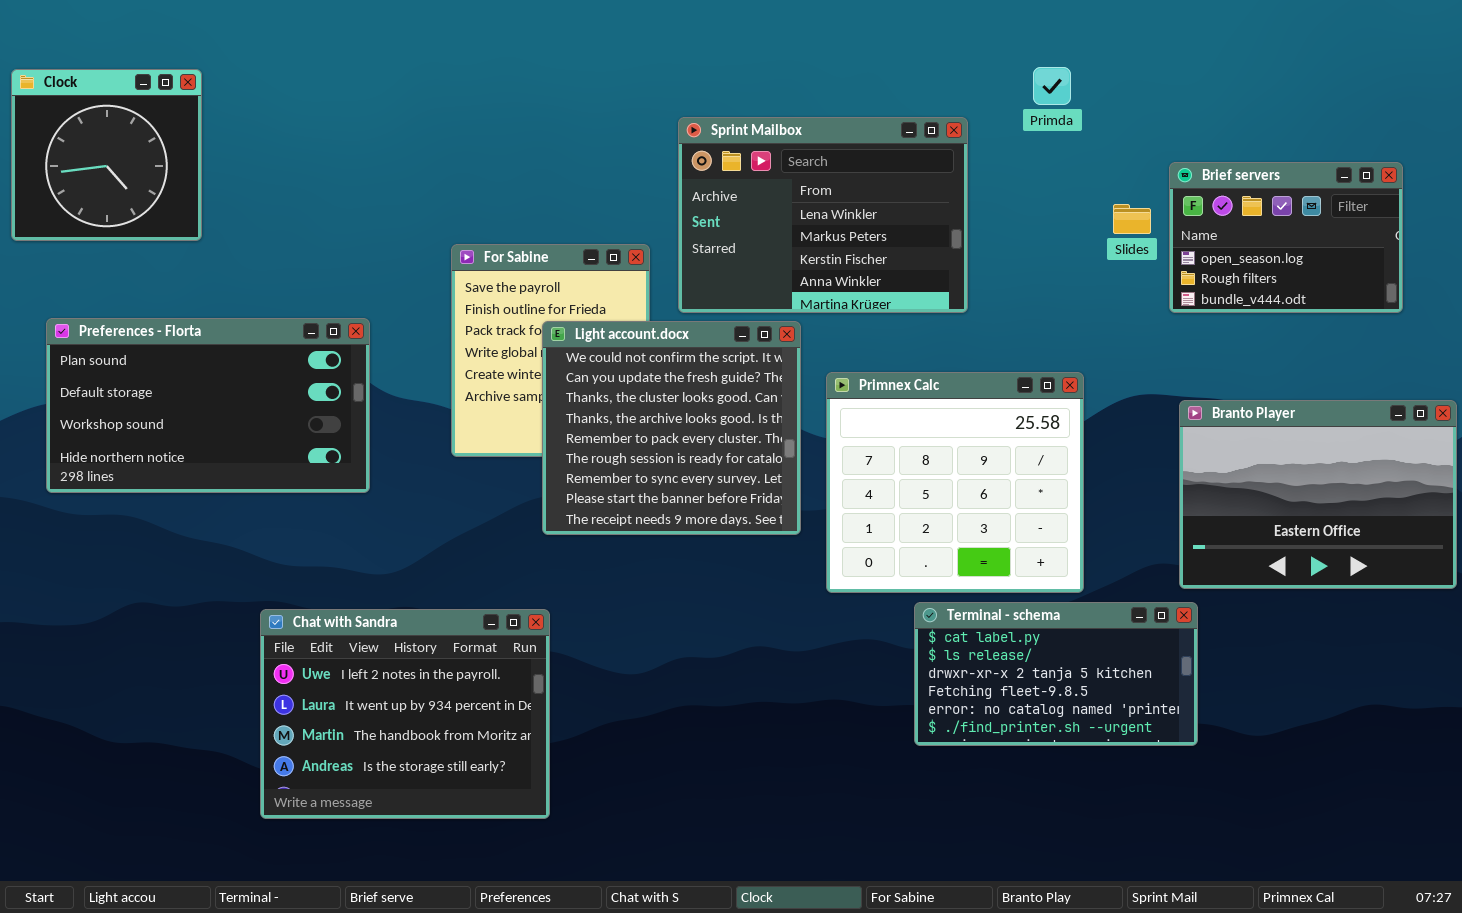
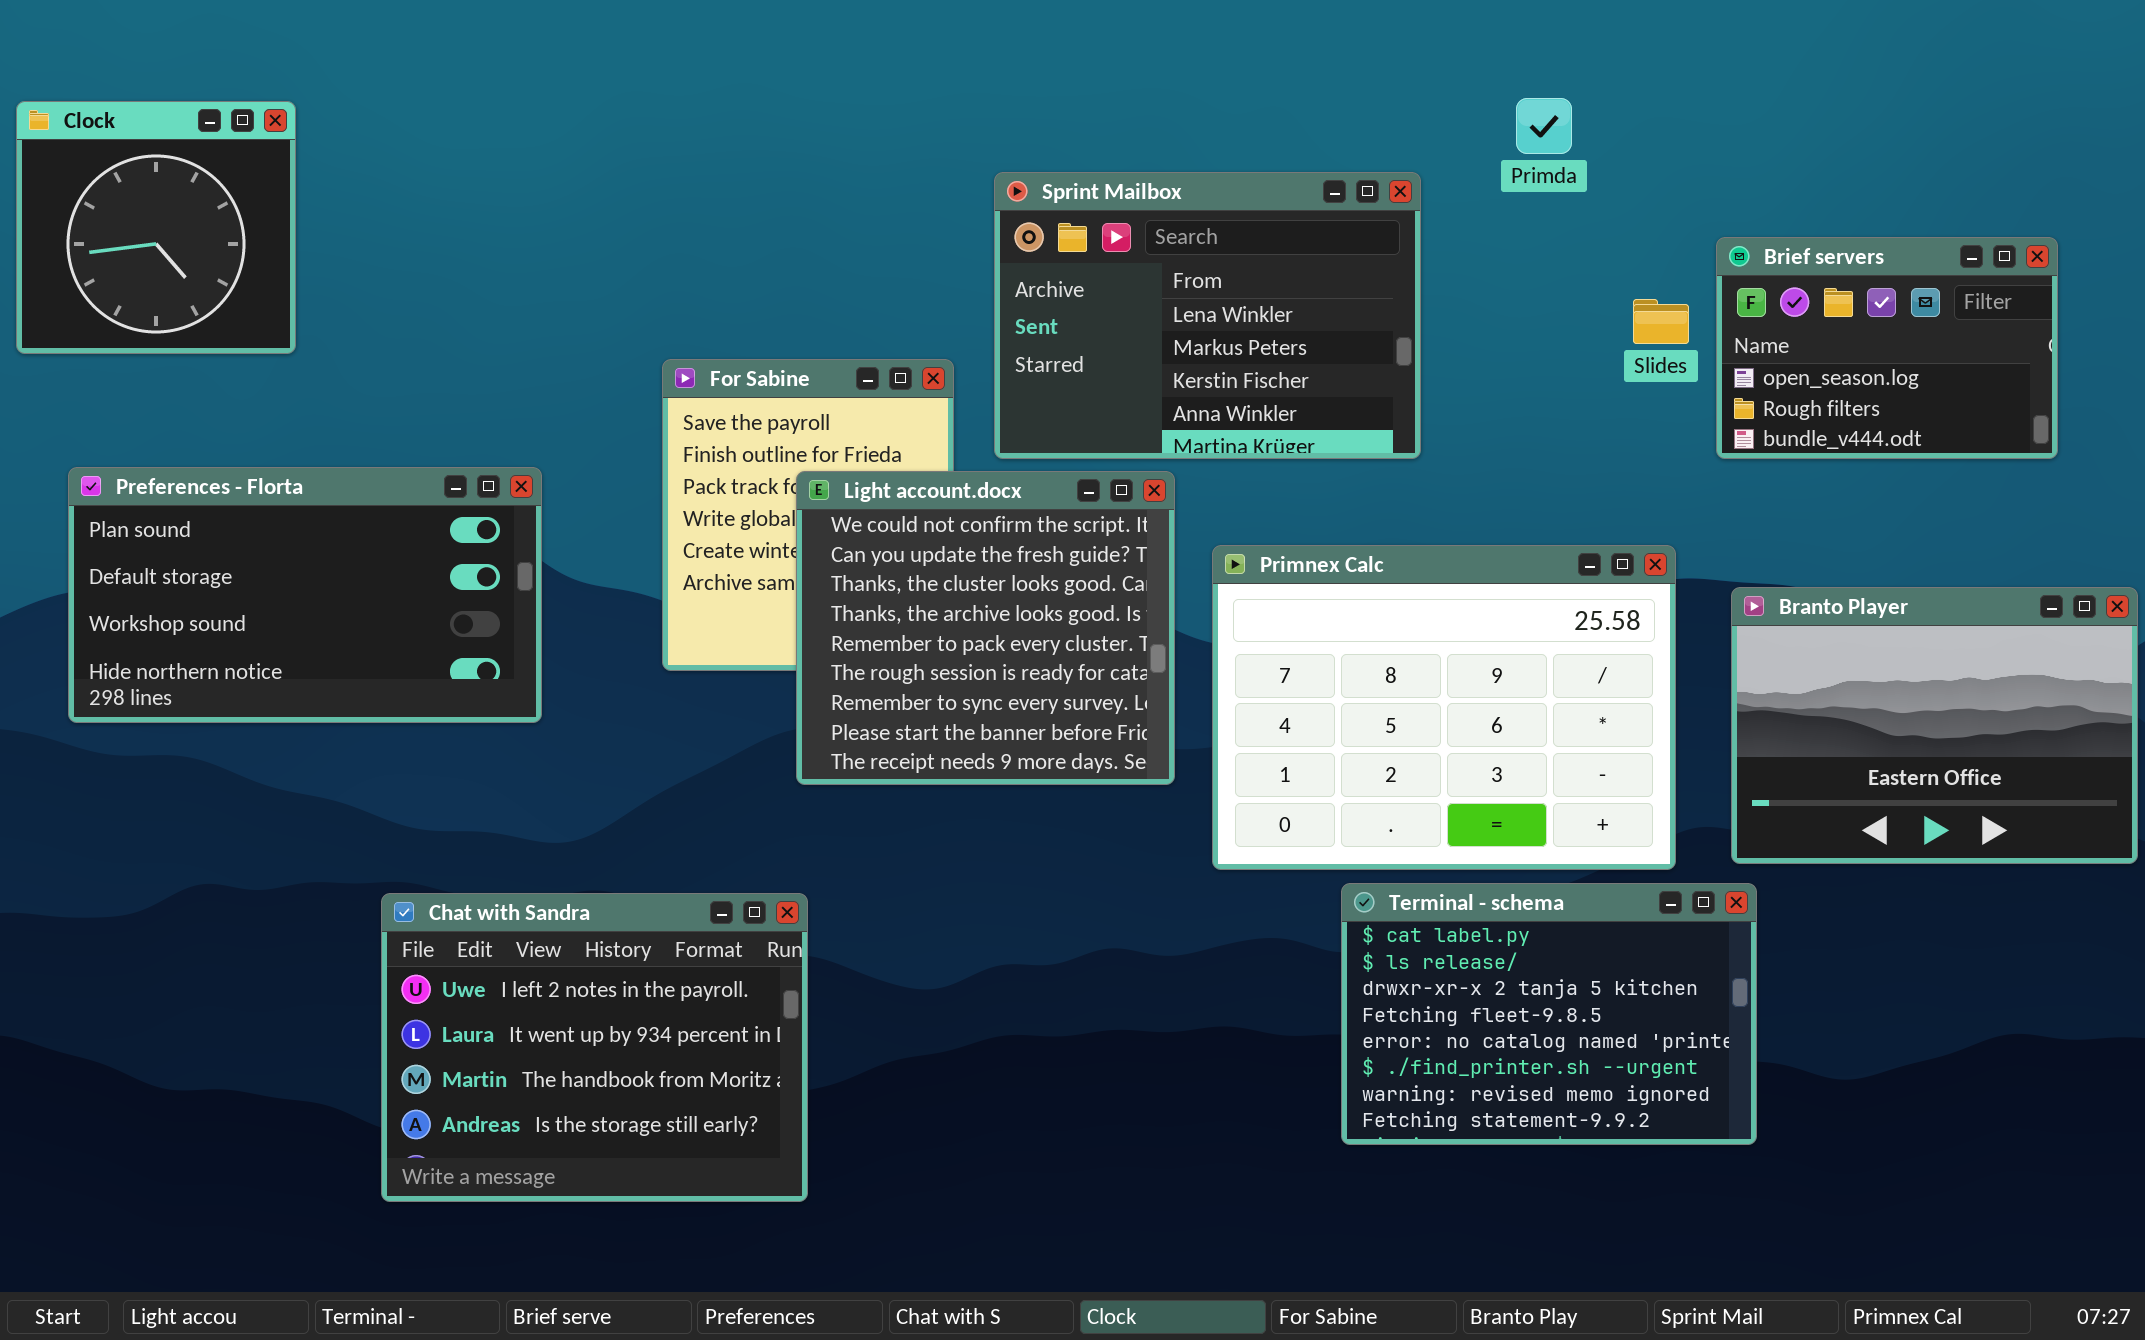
Primnex Calc: [826,372,1084,593] -> [1212,545,1676,870], resized
Terminal - schema: [914,602,1198,746] -> [1341,883,1757,1145], resized

